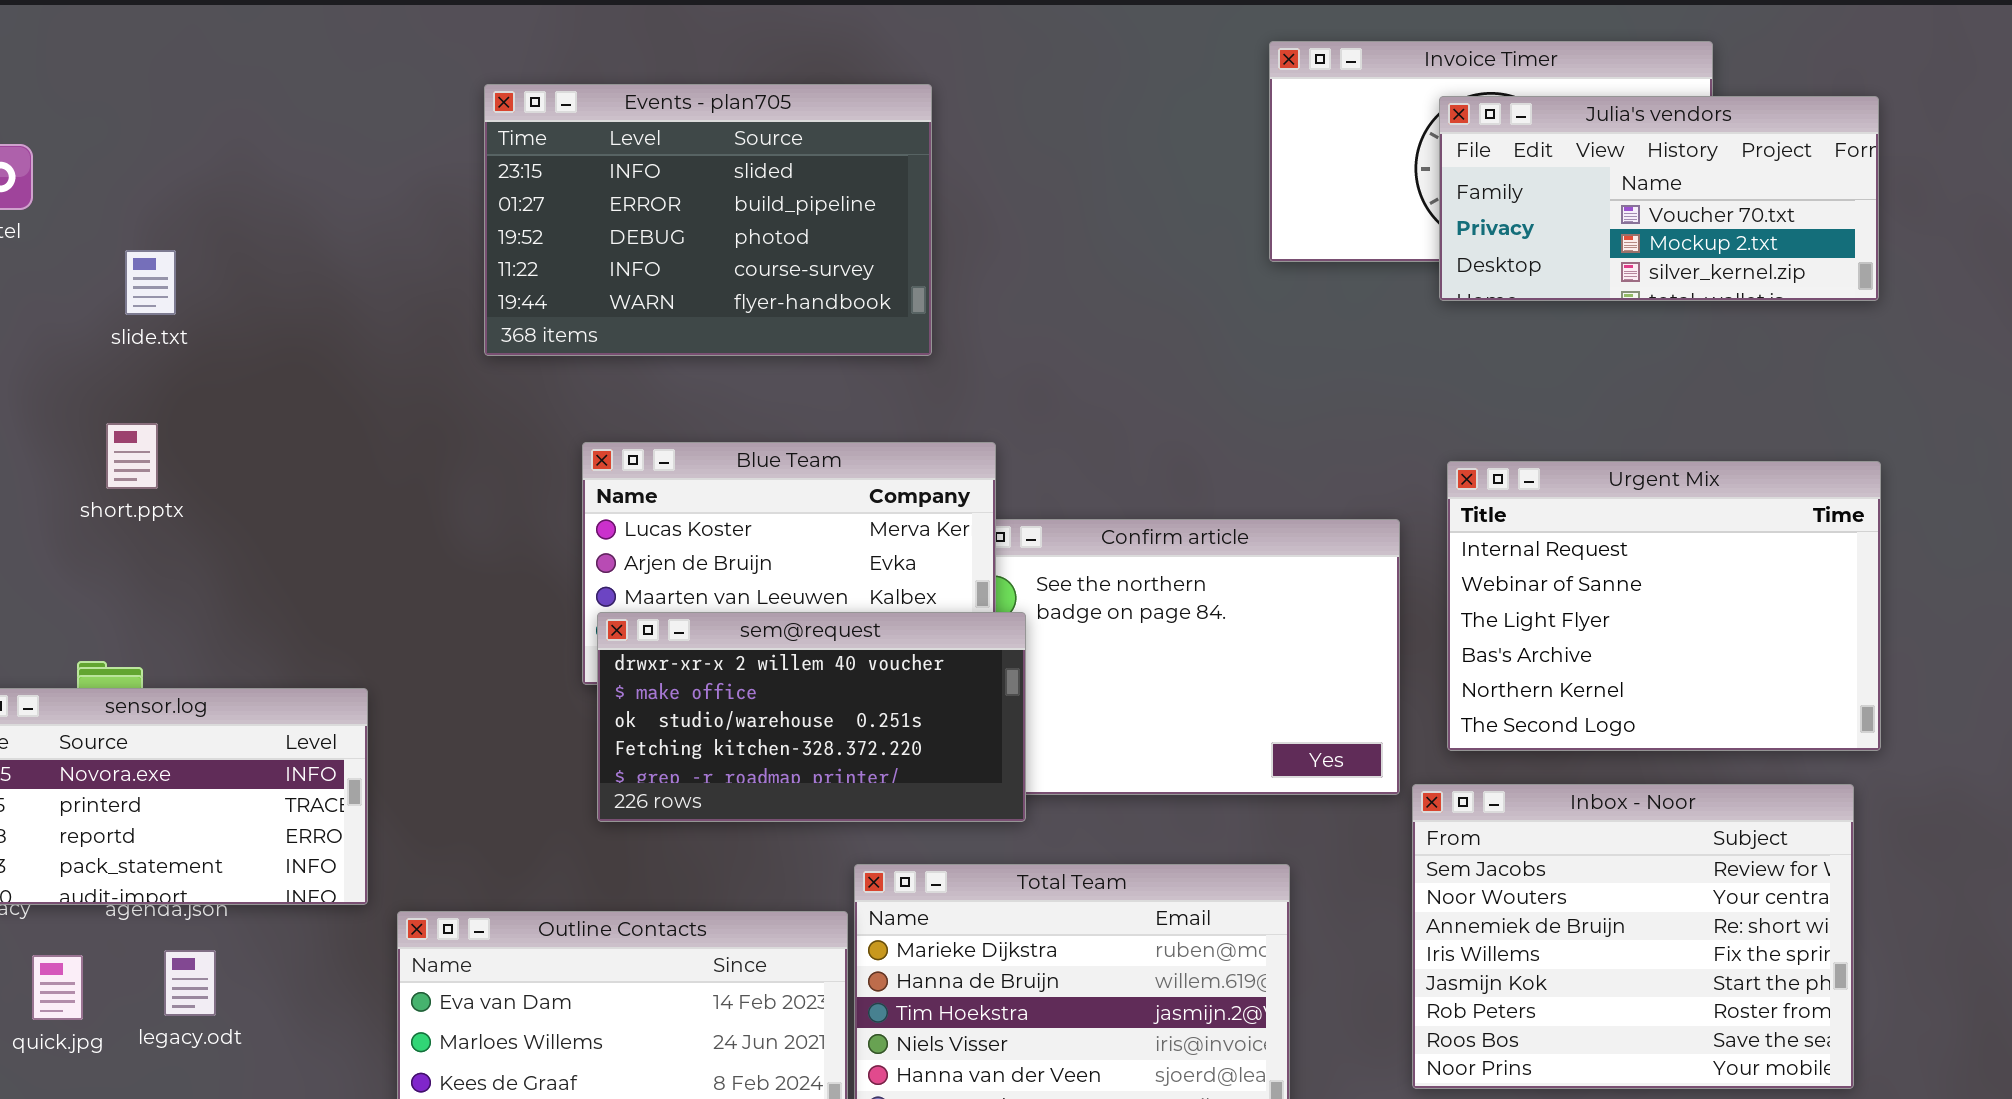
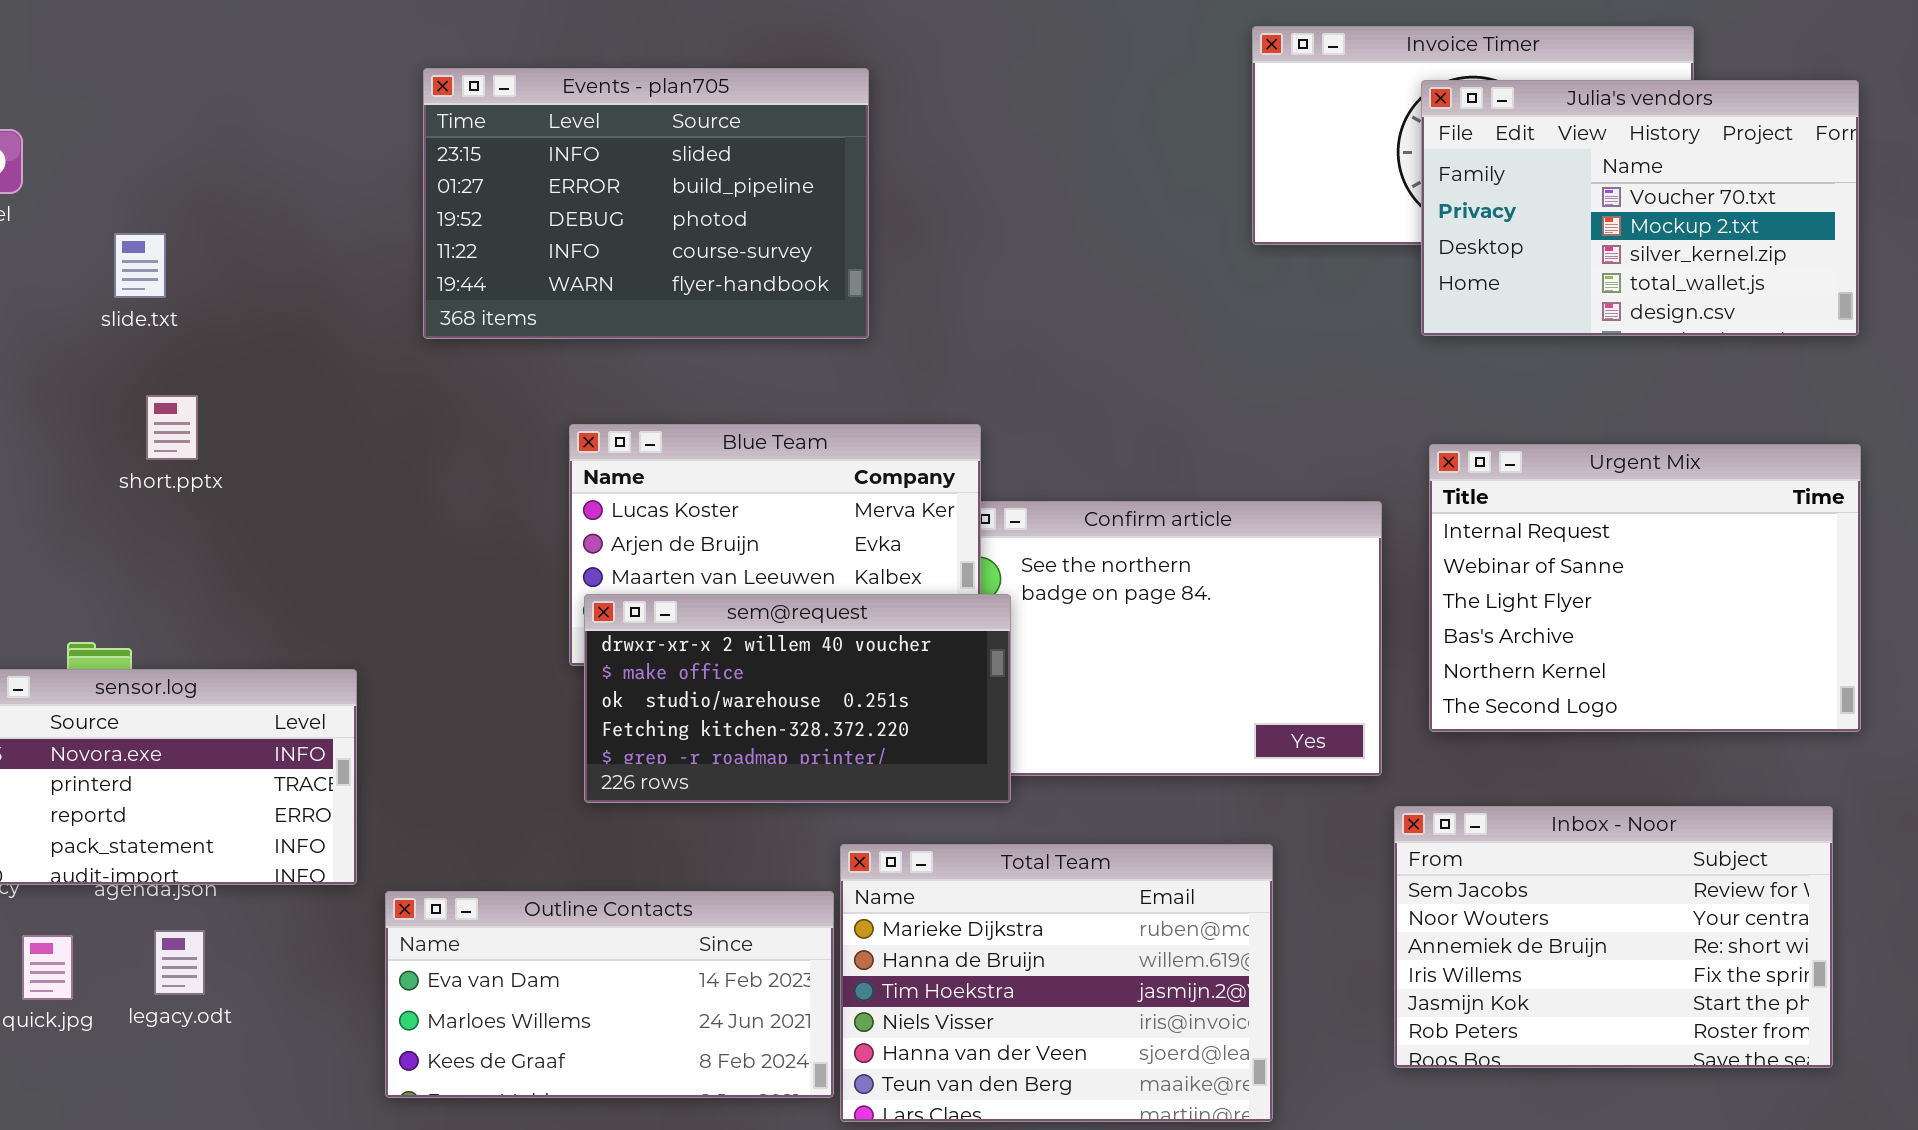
Events - plan705: [484,84,932,356] -> [423,68,869,339], moved
Julia's vendors: [1439,96,1879,301] -> [1421,80,1859,336], resized
short.pptx: [106,423,158,489] -> [146,395,198,460], moved
Inbox - Noor: [1412,784,1854,1089] -> [1394,806,1833,1068], resized

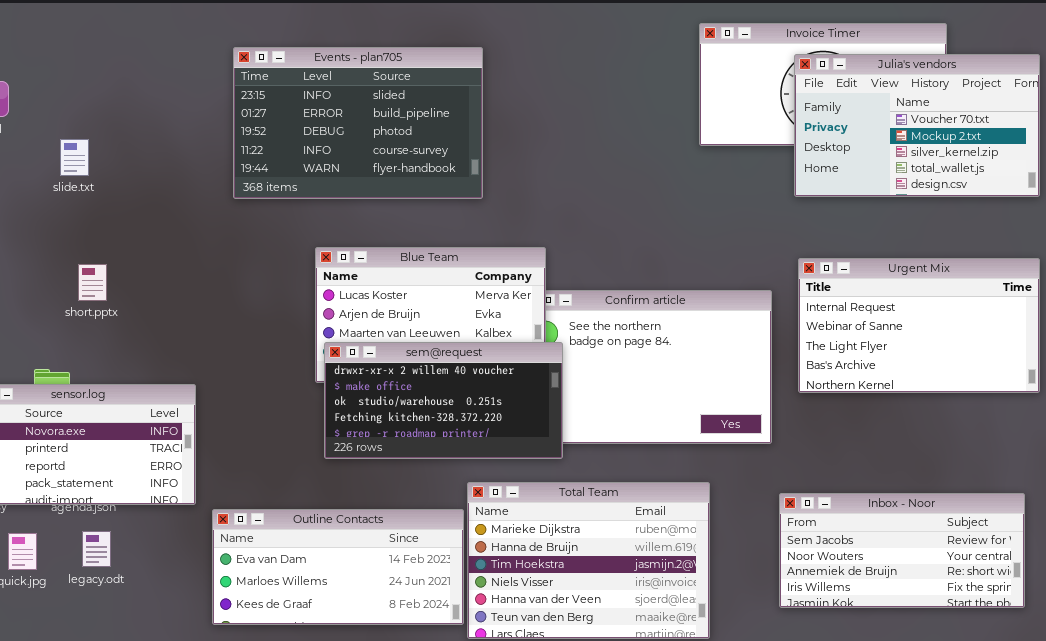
short.pptx: [146,395,198,460] -> [78,264,107,301], moved
Urgent Mix: [1429,444,1861,732] -> [798,258,1040,393], resized
Inbox - Noor: [1394,806,1833,1068] -> [779,493,1025,608], resized

